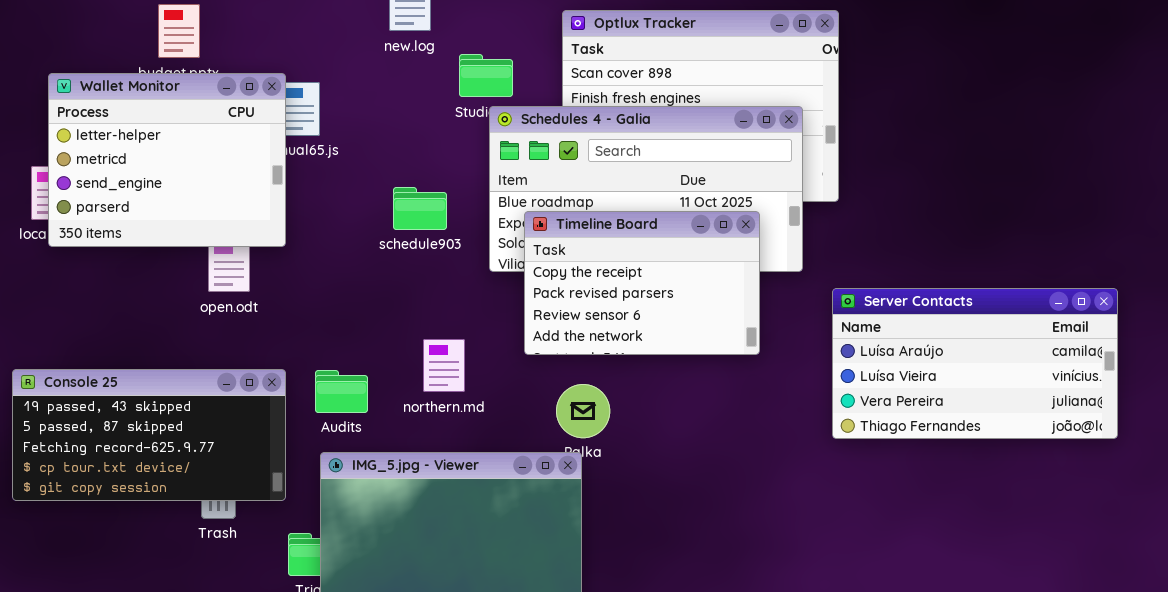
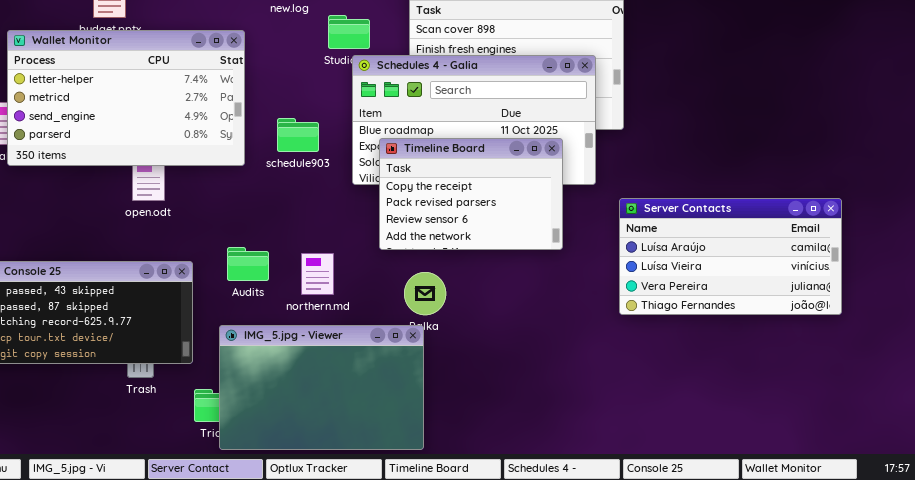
Wallet Monitor: [48,73,286,247] -> [7,30,245,166], resized
northern.md: [423,339,465,392] -> [301,253,334,295], moved
Audits: [315,370,368,413] -> [227,247,269,281], moved

